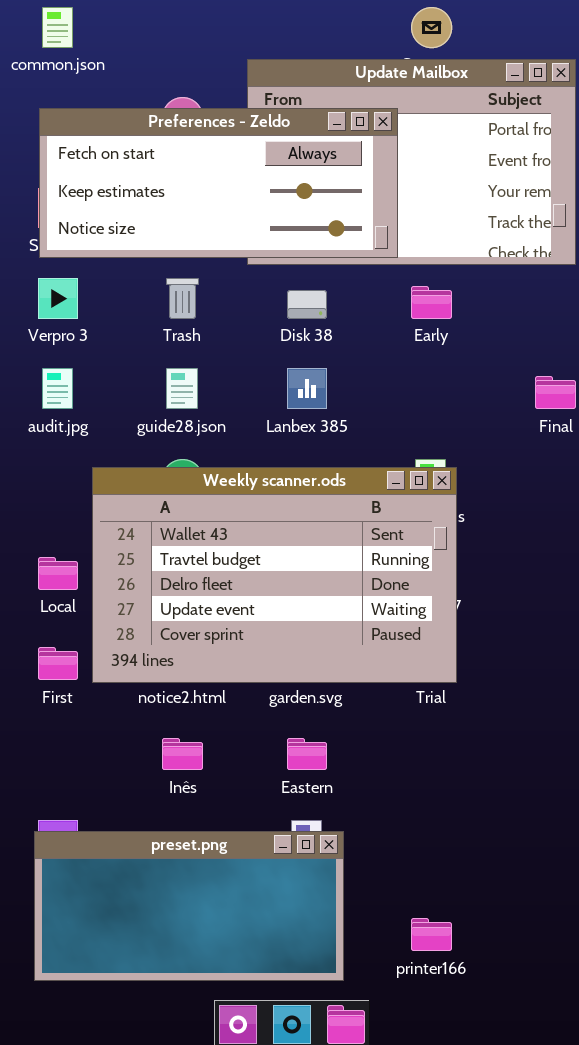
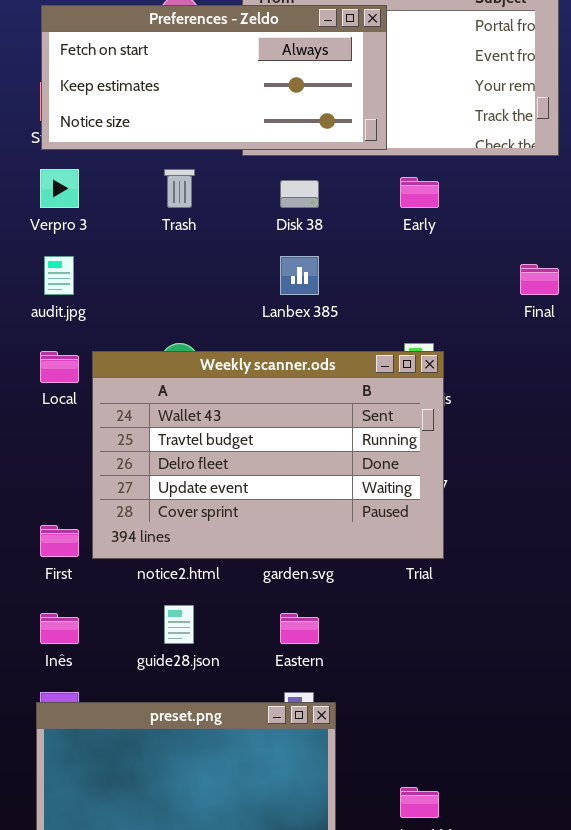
guide28.json: [166,368,198,409] -> [164,605,194,644], moved
Local: [38,557,78,590] -> [40,351,79,383], moved
Inês: [162,738,203,770] -> [40,613,79,644], moved

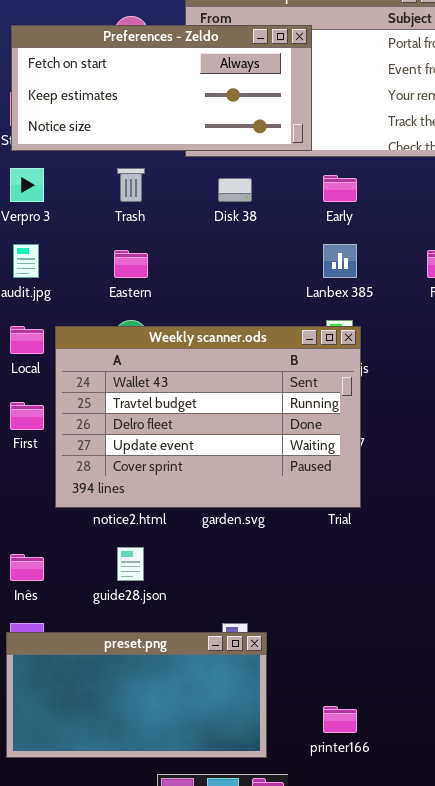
Lanbex 385: [280,256,319,295] -> [323,244,357,278], moved
First: [40,525,79,557] -> [10,402,44,430], moved
Eastern: [280,613,319,644] -> [114,250,148,278], moved

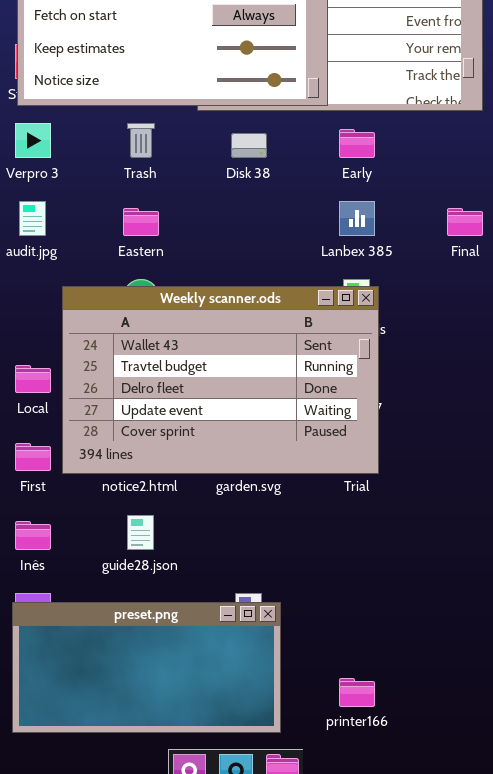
Local: [10,326,44,354] -> [15,365,51,393], moved
First: [10,402,44,430] -> [15,443,51,471], moved

